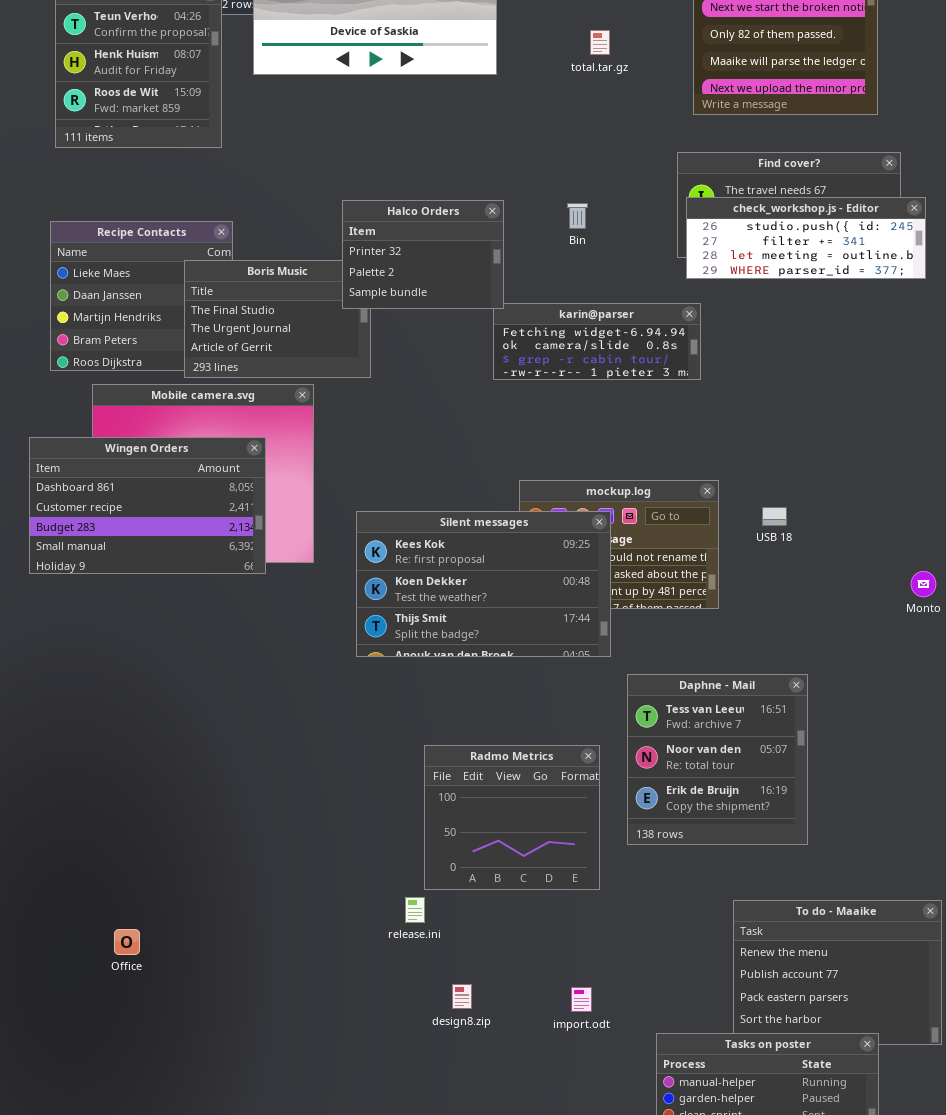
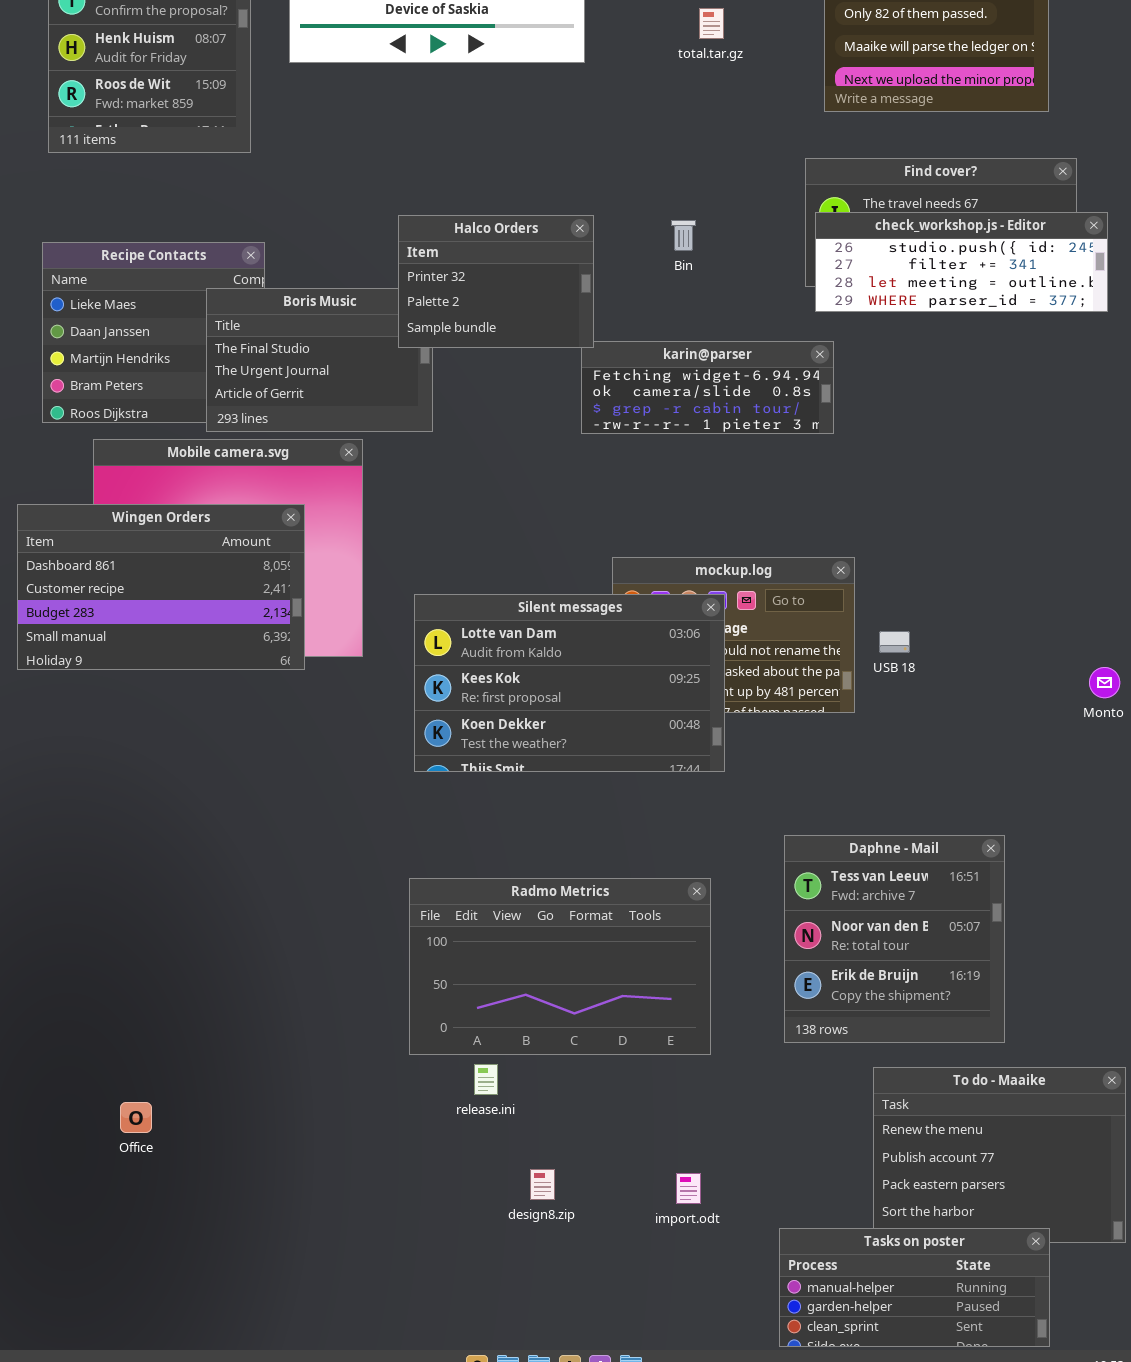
USB 18: [762,507,787,526] -> [879,631,910,653], moved
Silent messages: [356,511,611,657] -> [414,594,725,772], scrolled up 1 row
Daphne - Mail: [627,674,808,845] -> [784,835,1005,1043], moved
Radmo Metrics: [424,745,600,890] -> [409,878,711,1055], resized

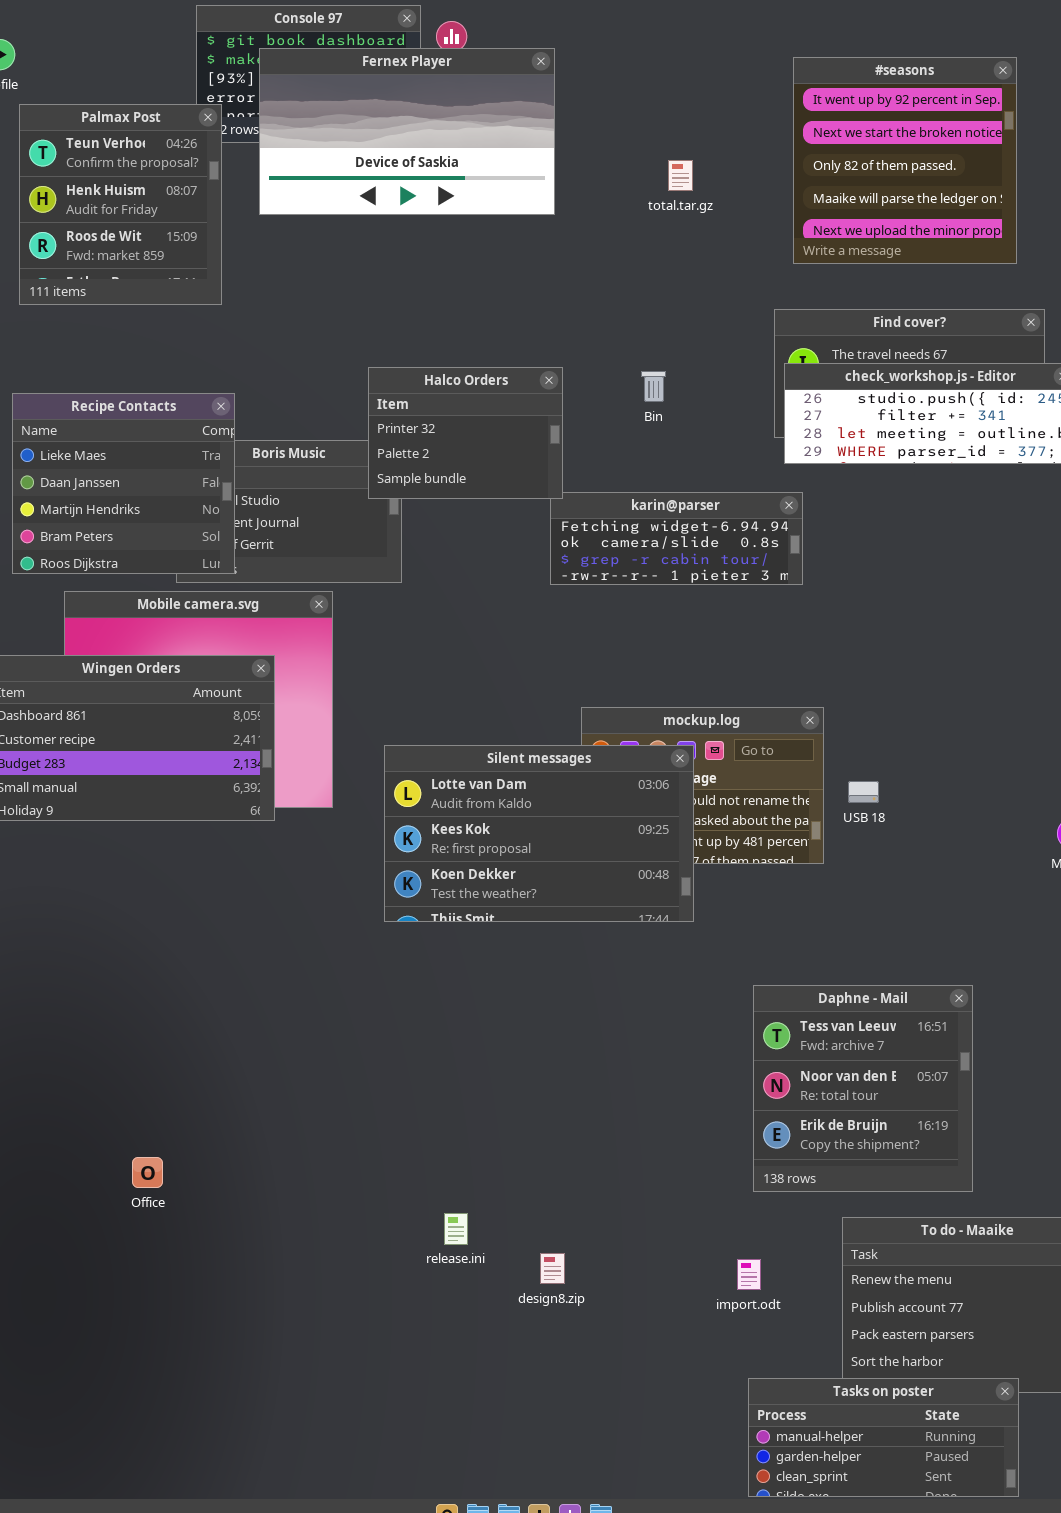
Recipe Contacts: [42,242,265,423] -> [12,393,235,574], raised
Radmo Metrics: [409,878,711,1055] -> none, closed
Office: [120,1102,152,1133] -> [132,1157,163,1188], moved
design8.zip: [530,1169,555,1200] -> [540,1253,565,1284], moved
import.odt: [676,1173,701,1204] -> [737,1259,761,1290], moved

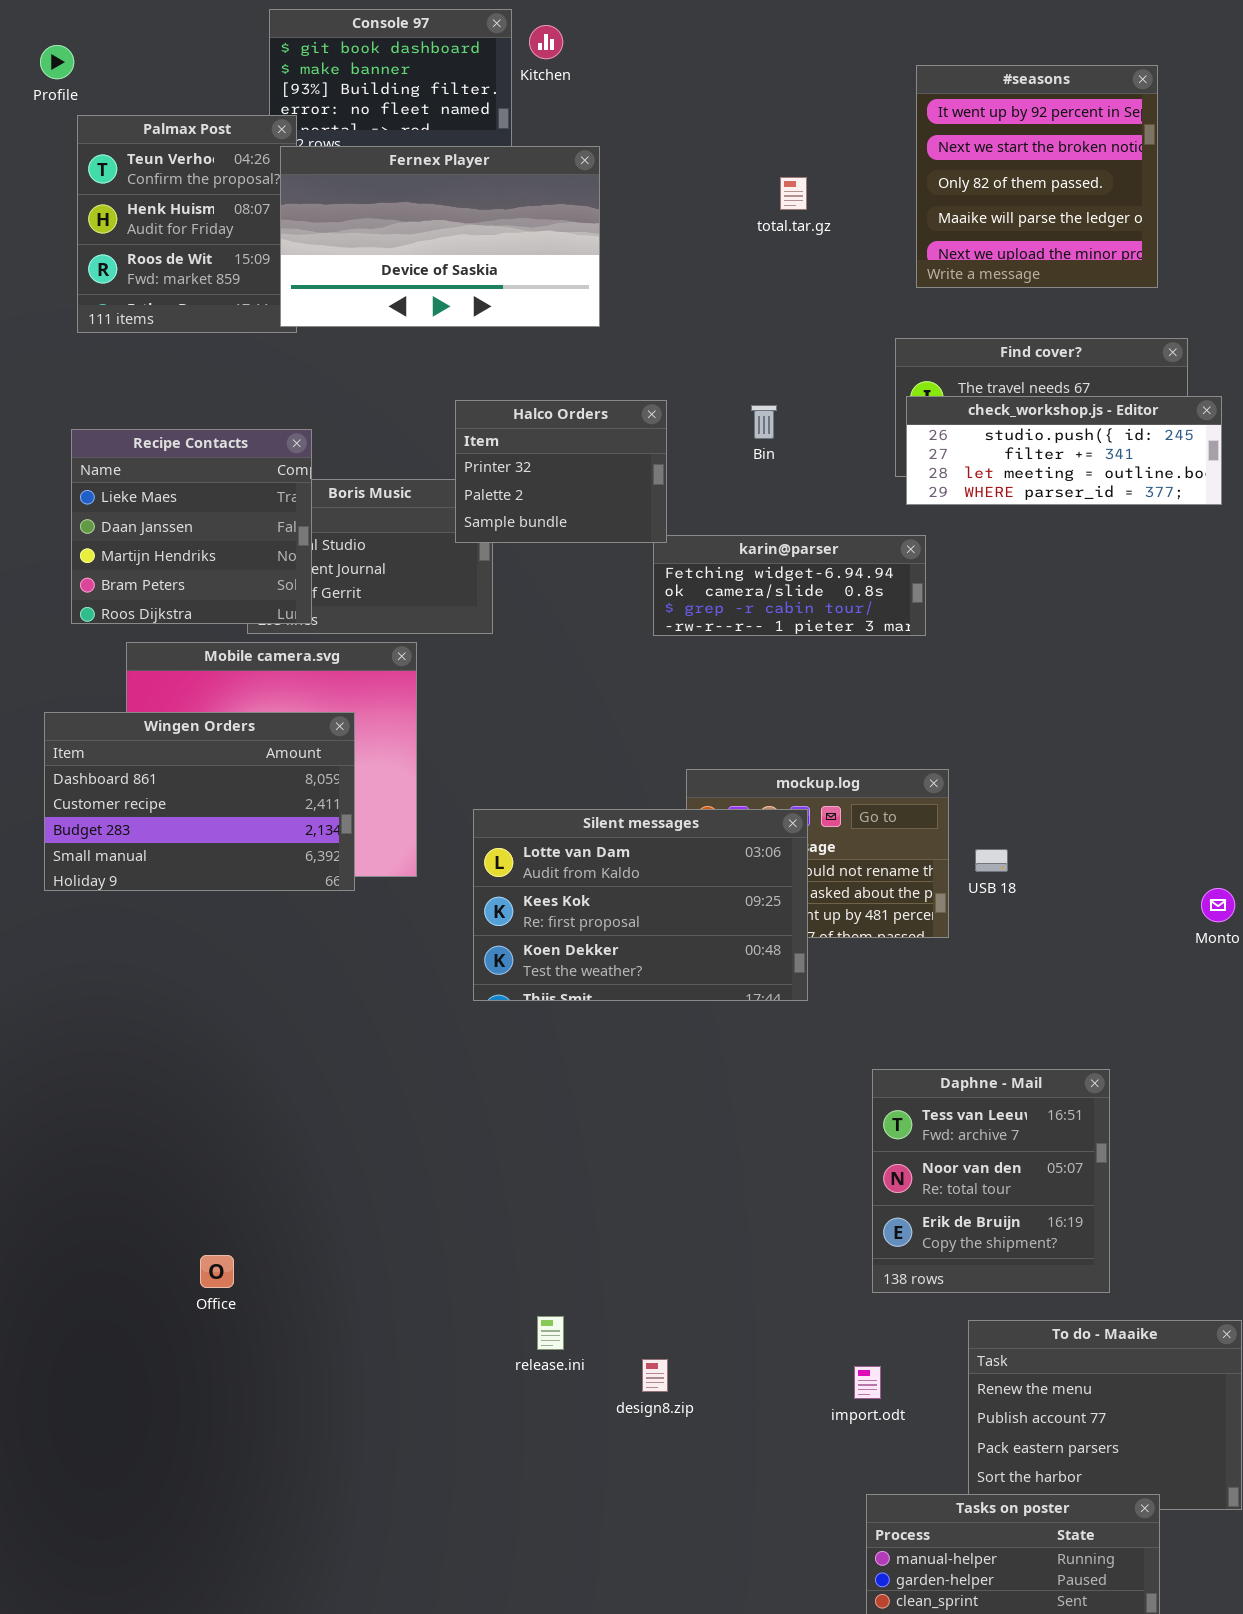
Fernex Player: [259,48,555,215] -> [280,146,600,327], moved

